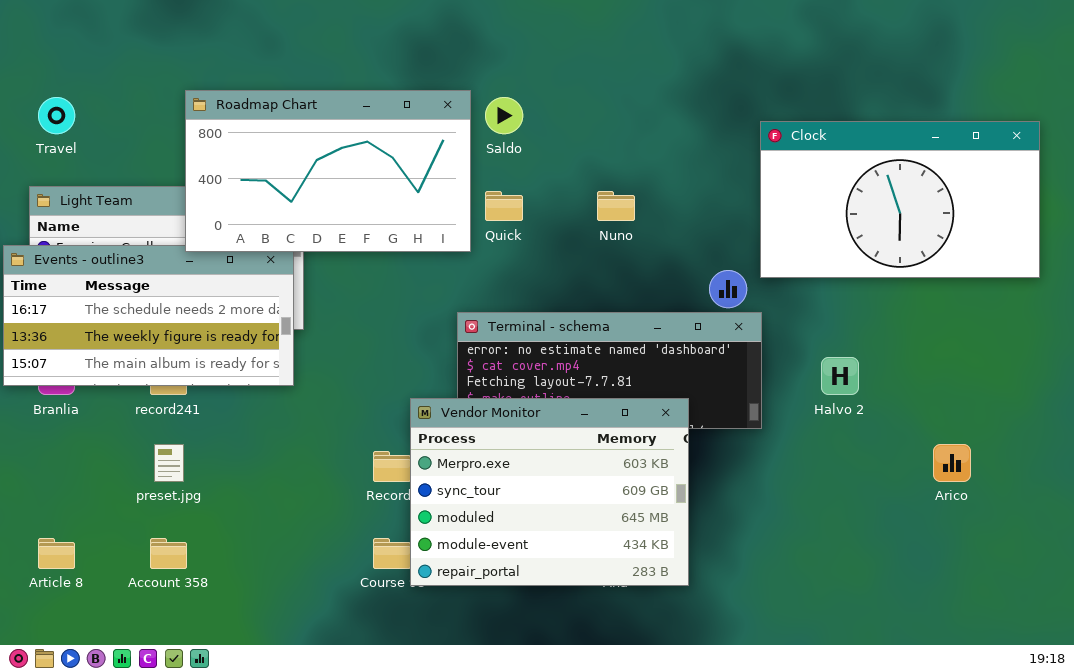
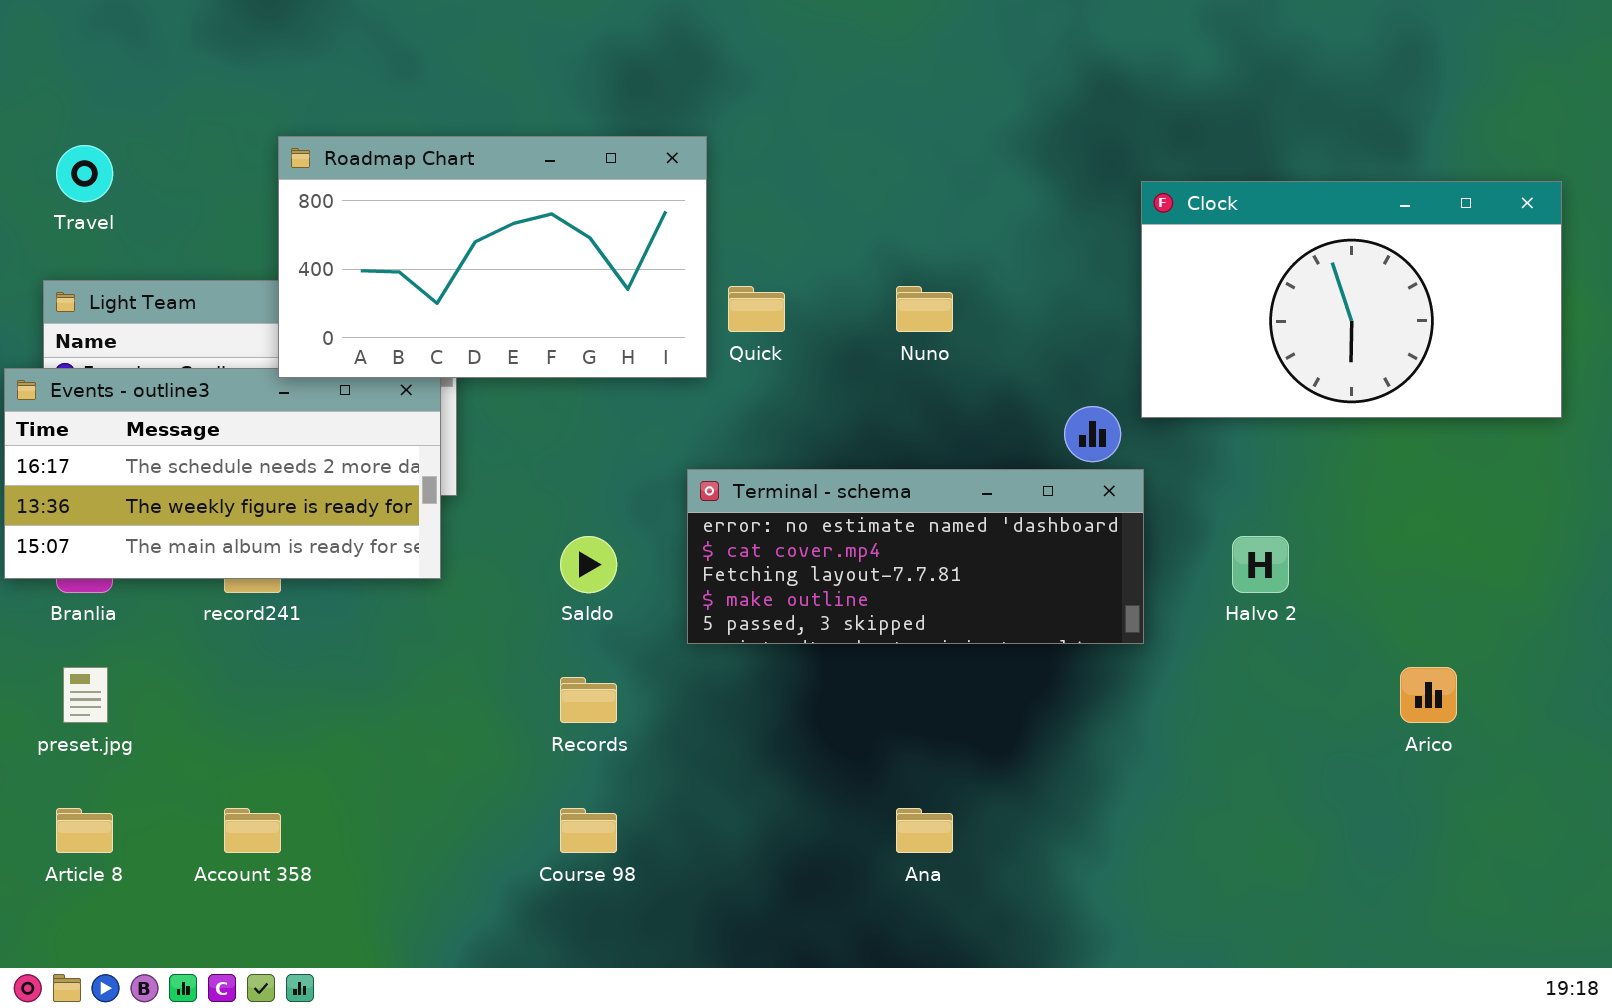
Saldo: [485,97,523,134] -> [560,536,617,593], moved
Vendor Monitor: [410,398,689,586] -> none, closed
preset.jpg: [154,444,184,482] -> [63,667,108,723], moved

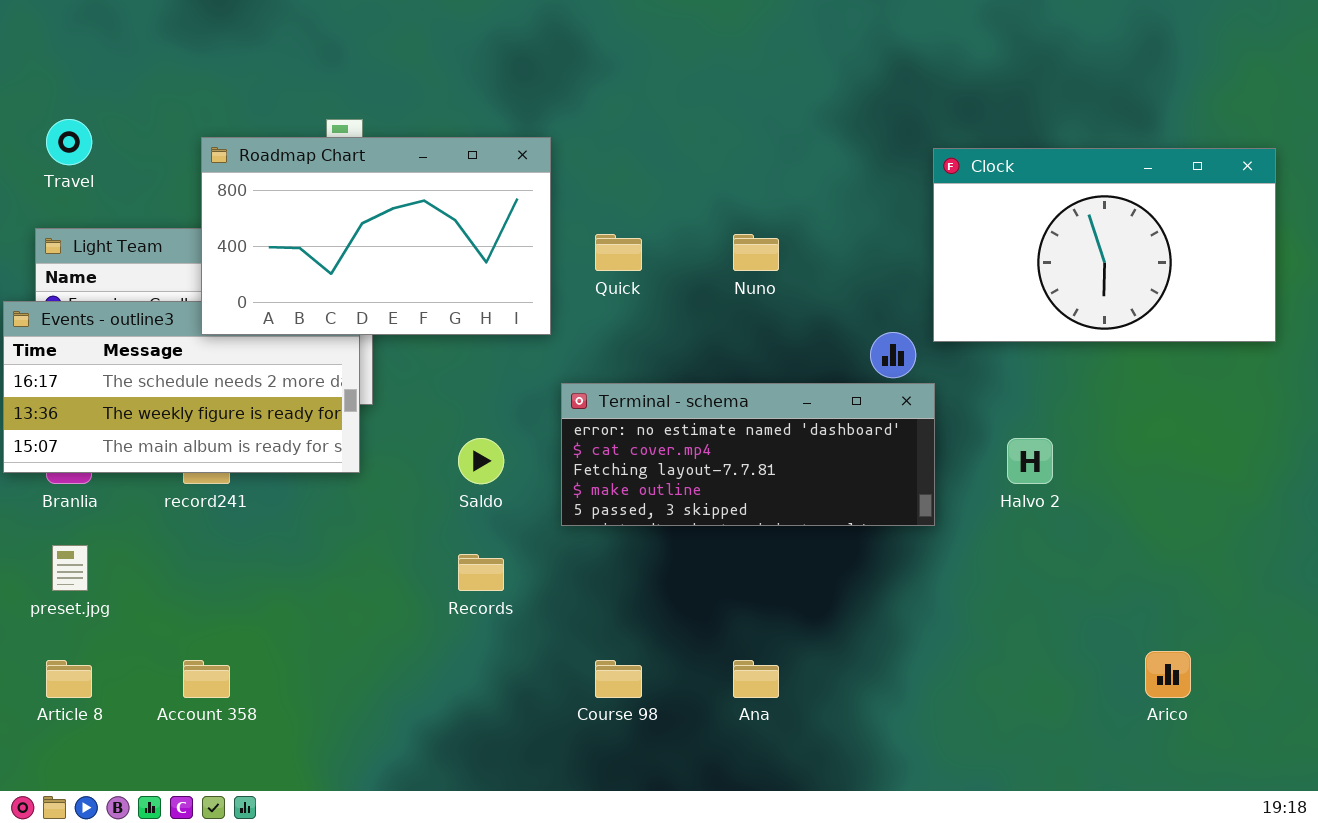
Roadmap Chart: [278,136,707,378] -> [201,137,551,335], moved
Arico: [1400,667,1457,723] -> [1145,651,1191,698], moved
Course 98: [560,808,617,853] -> [595,660,642,698], moved

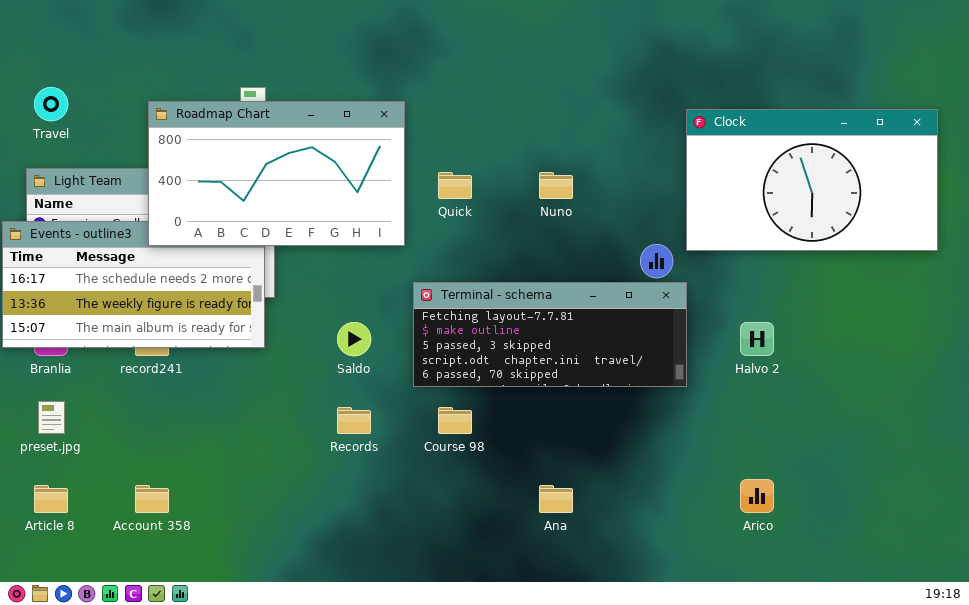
Terminal - schema: [561,383,935,526] -> [413,282,687,387], scrolled down 2 rows
Arico: [1145,651,1191,698] -> [740,479,774,513], moved
Course 98: [595,660,642,698] -> [438,407,472,434], moved

